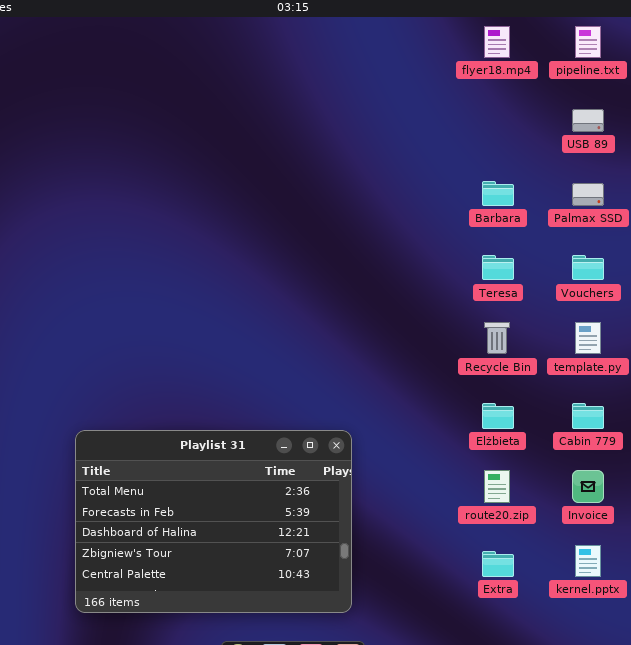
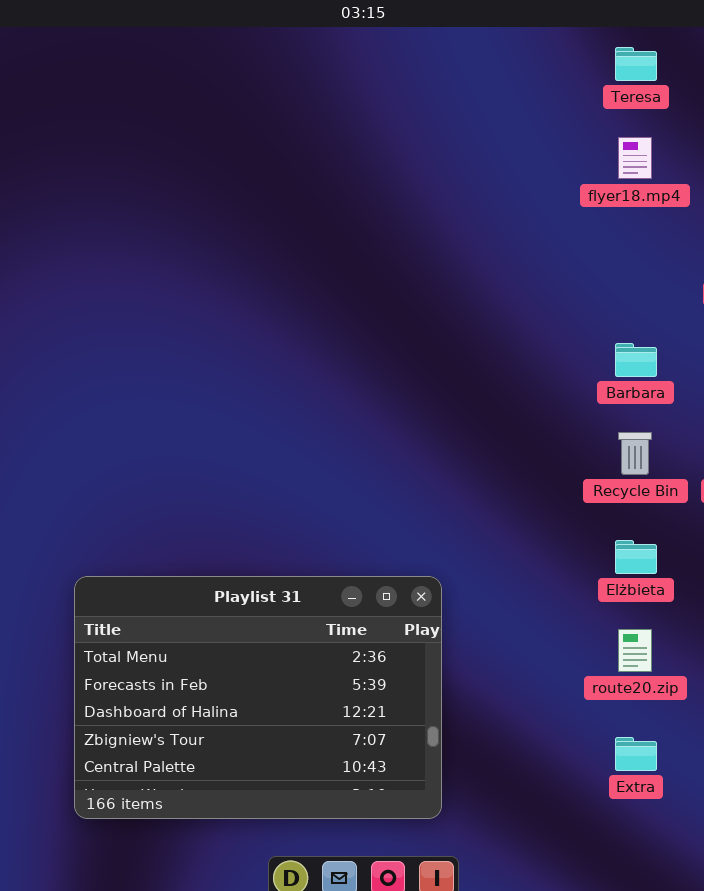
flyer18.mp4: [484,26,510,58] -> [618,137,652,179], moved
Barbara: [482,181,514,206] -> [615,343,657,377], moved
Teresa: [482,255,514,280] -> [615,47,657,81], moved

